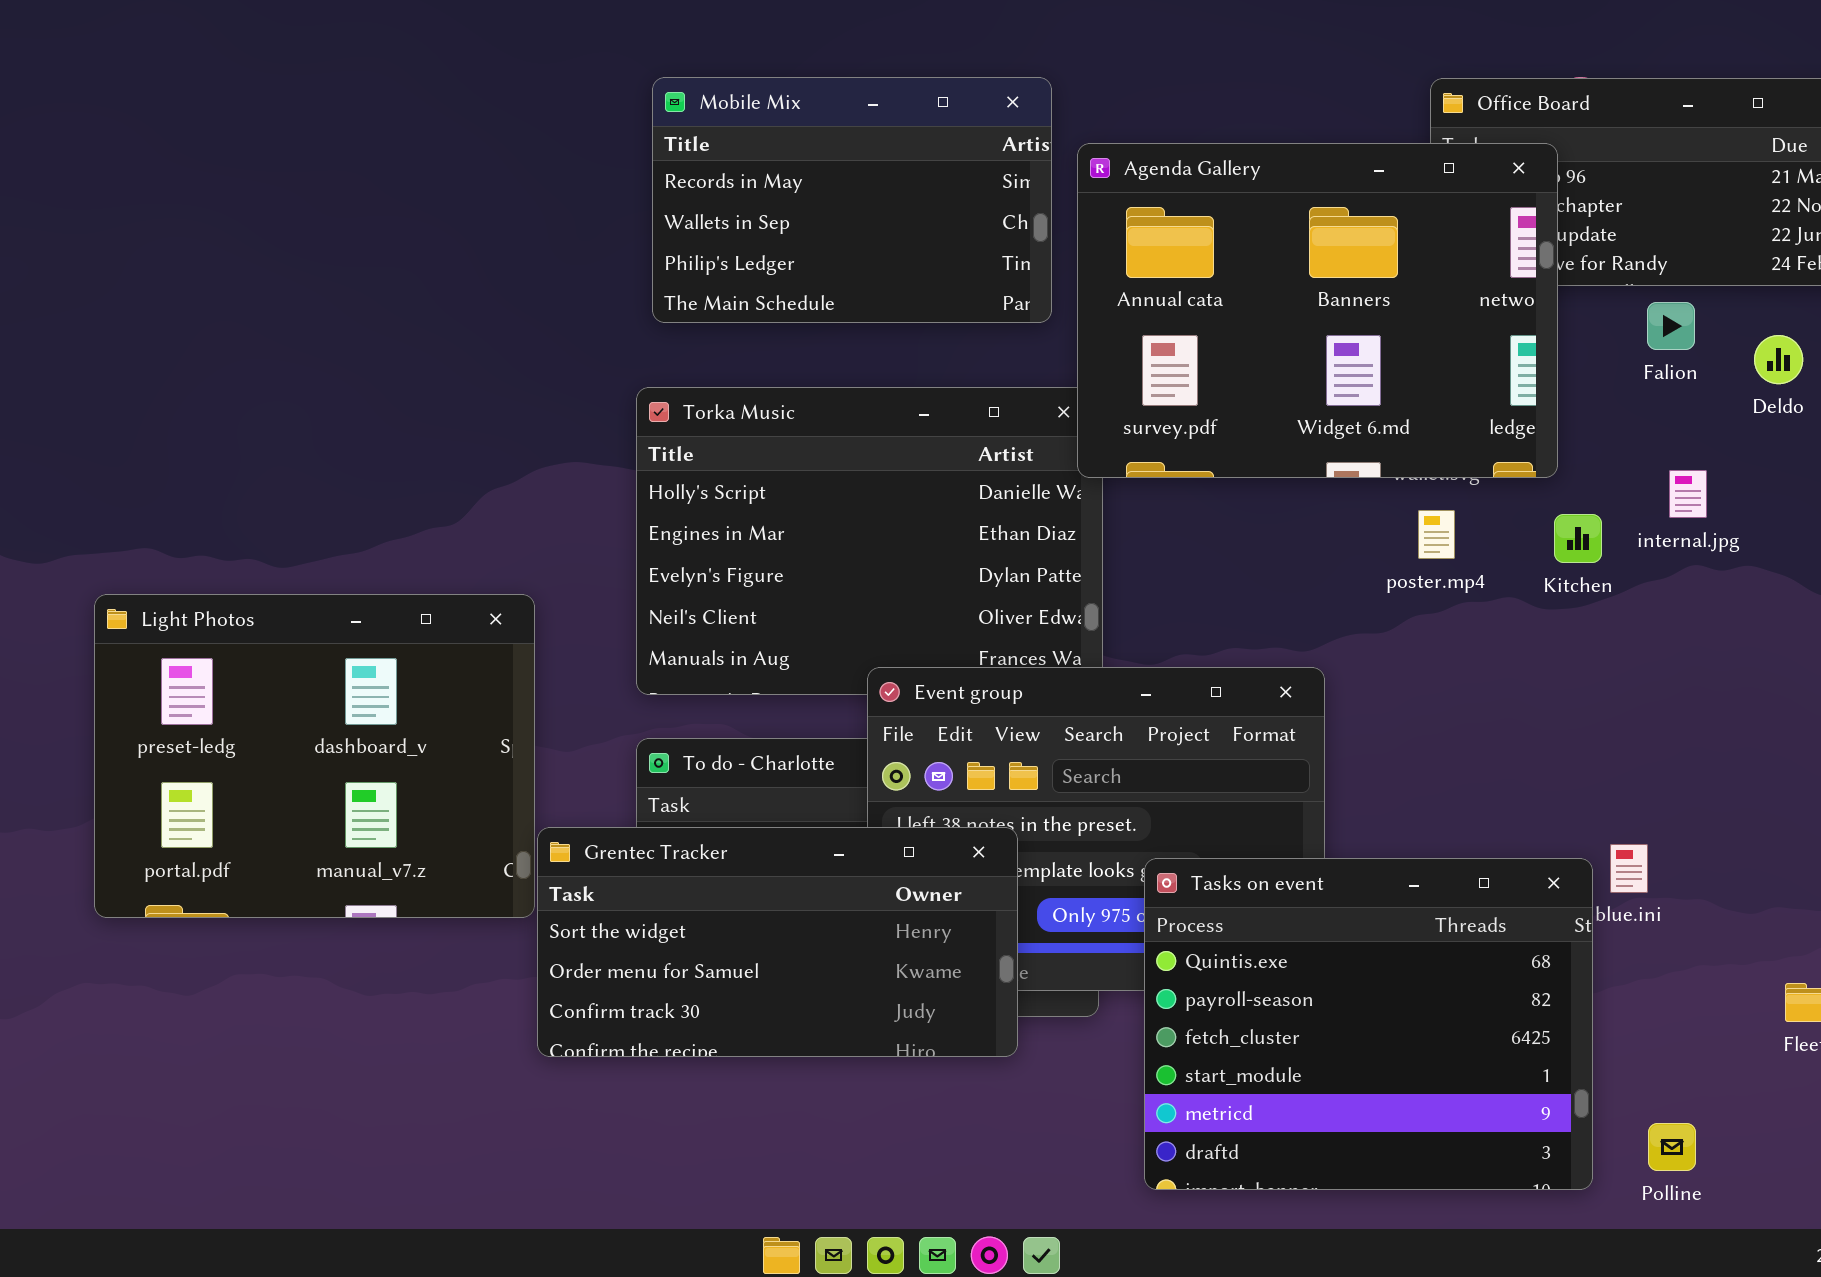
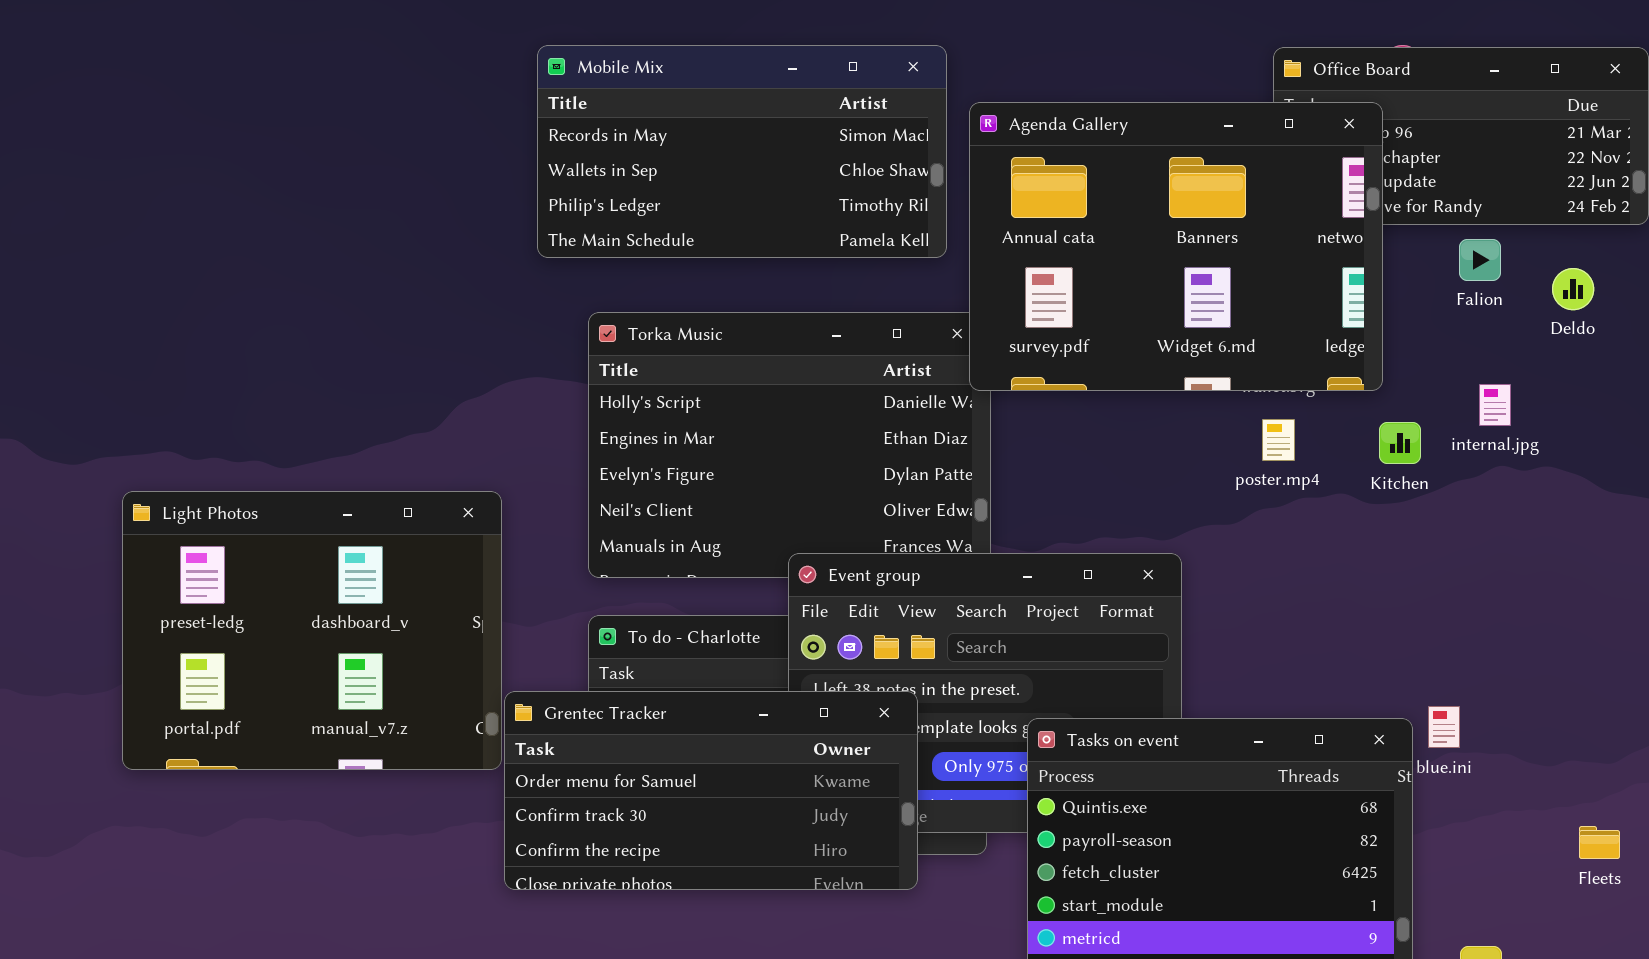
Mobile Mix: [652,77,1052,323] -> [537,45,947,258], resized
Grentec Tracker: [537,827,1018,1057] -> [504,691,918,890], scrolled down 1 row

